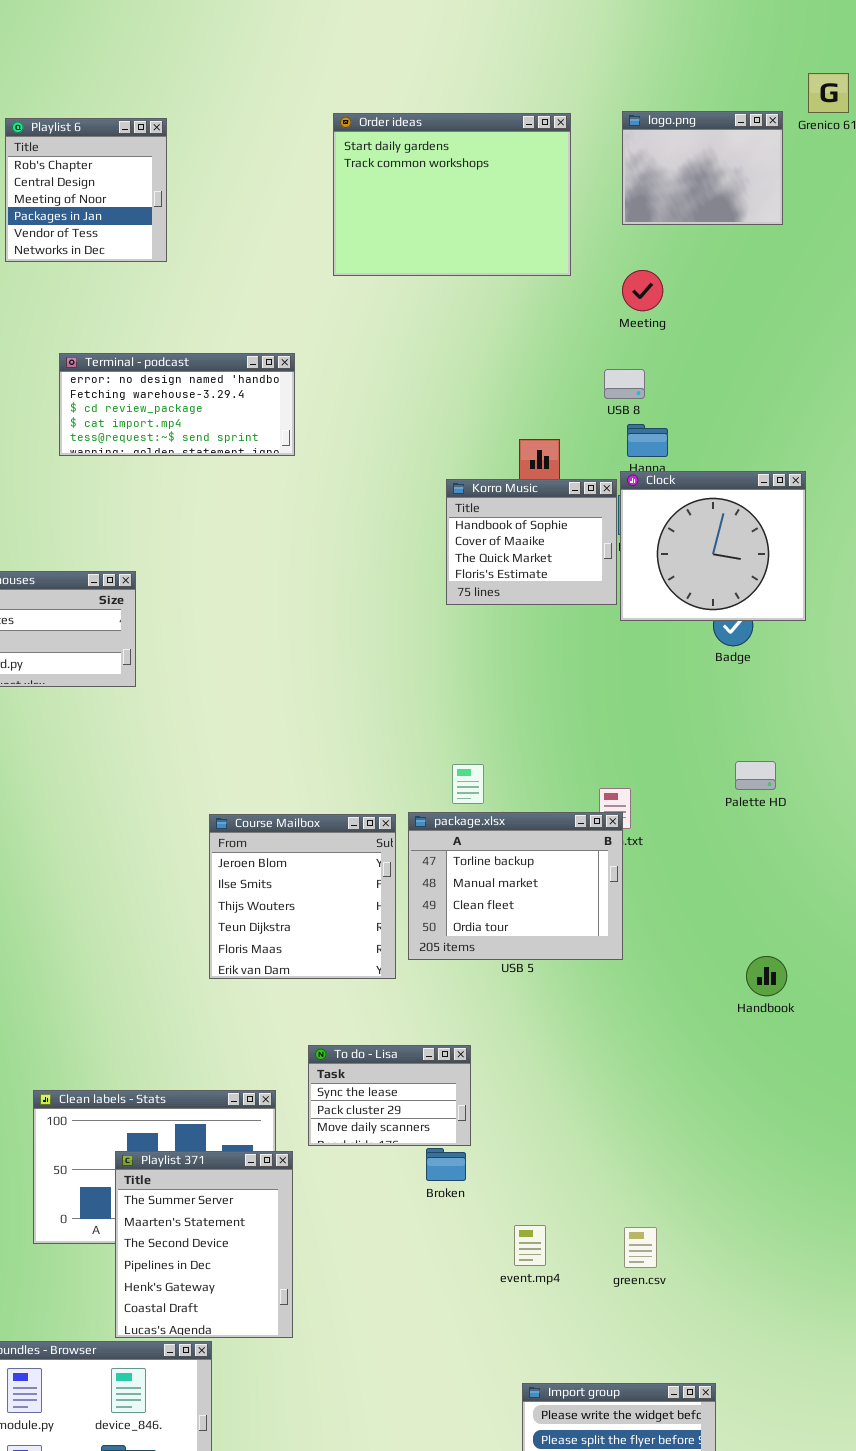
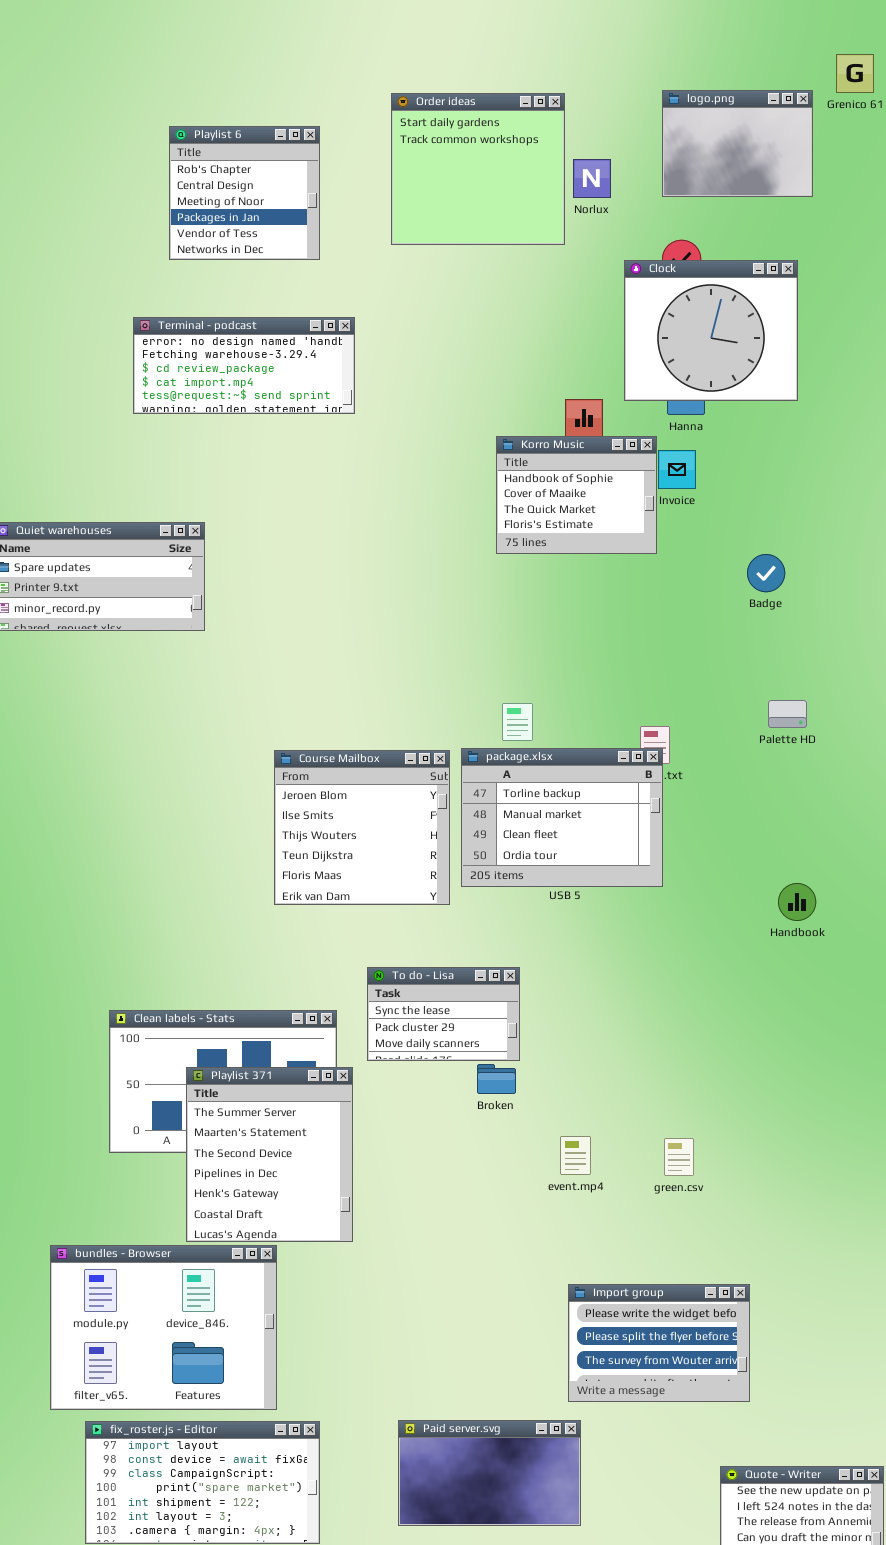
Order ideas: [333,113,571,276] -> [391,93,565,245], resized
Playlist 6: [5,118,167,262] -> [169,126,320,260], moved
Clock: [620,471,806,621] -> [624,260,798,401], moved

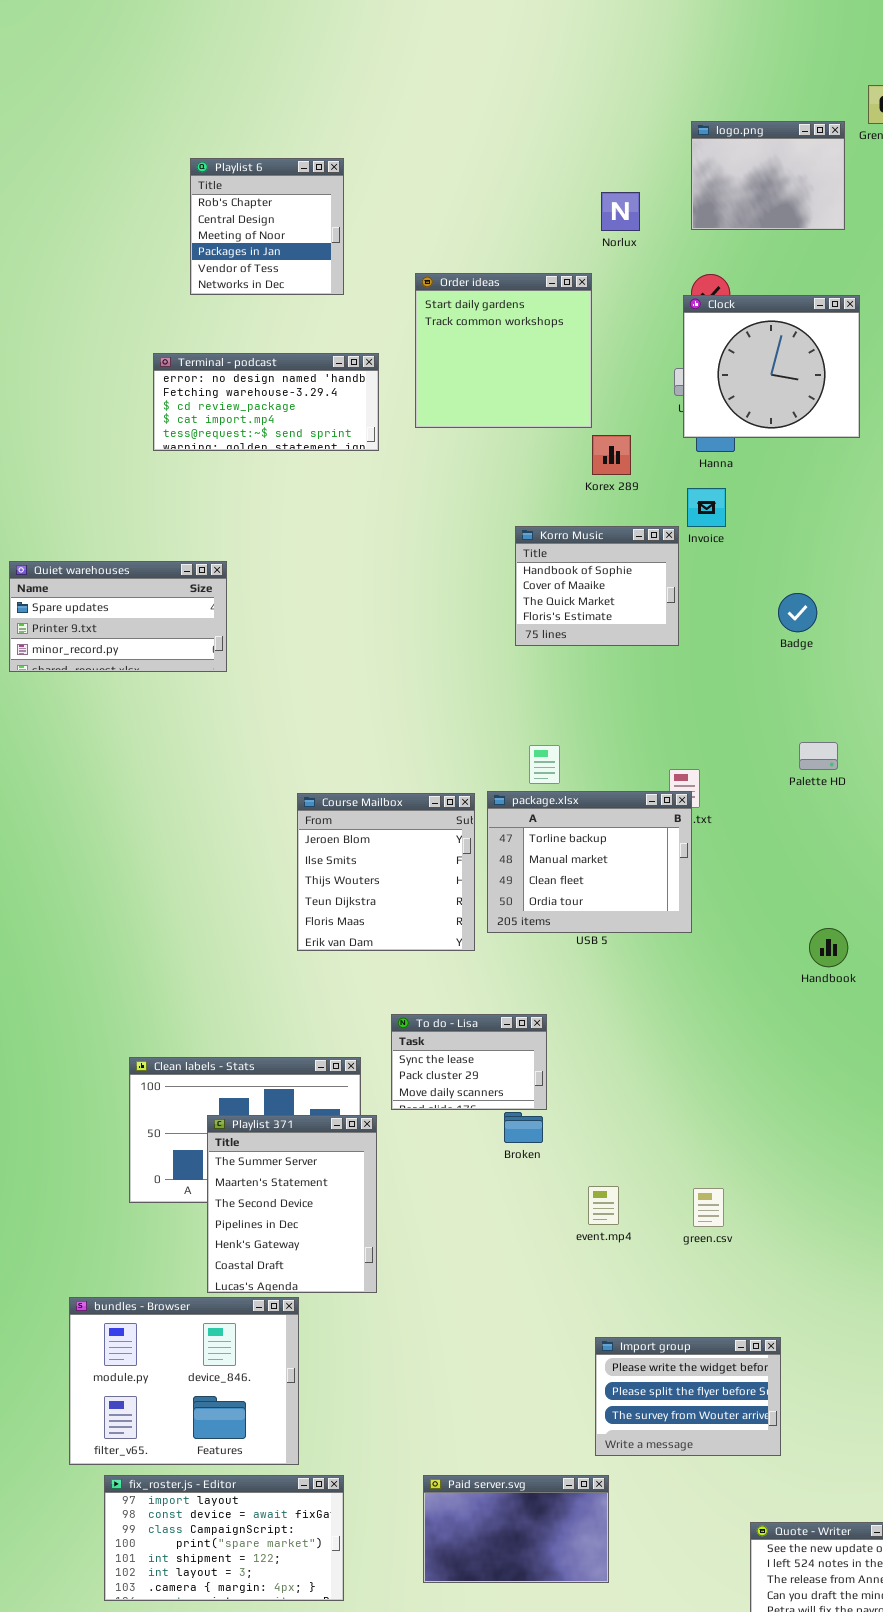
Order ideas: [391,93,565,245] -> [415,273,592,428], moved
Clock: [624,260,798,401] -> [683,295,860,438], moved
Korro Music: [496,436,657,554] -> [515,526,679,646], moved

